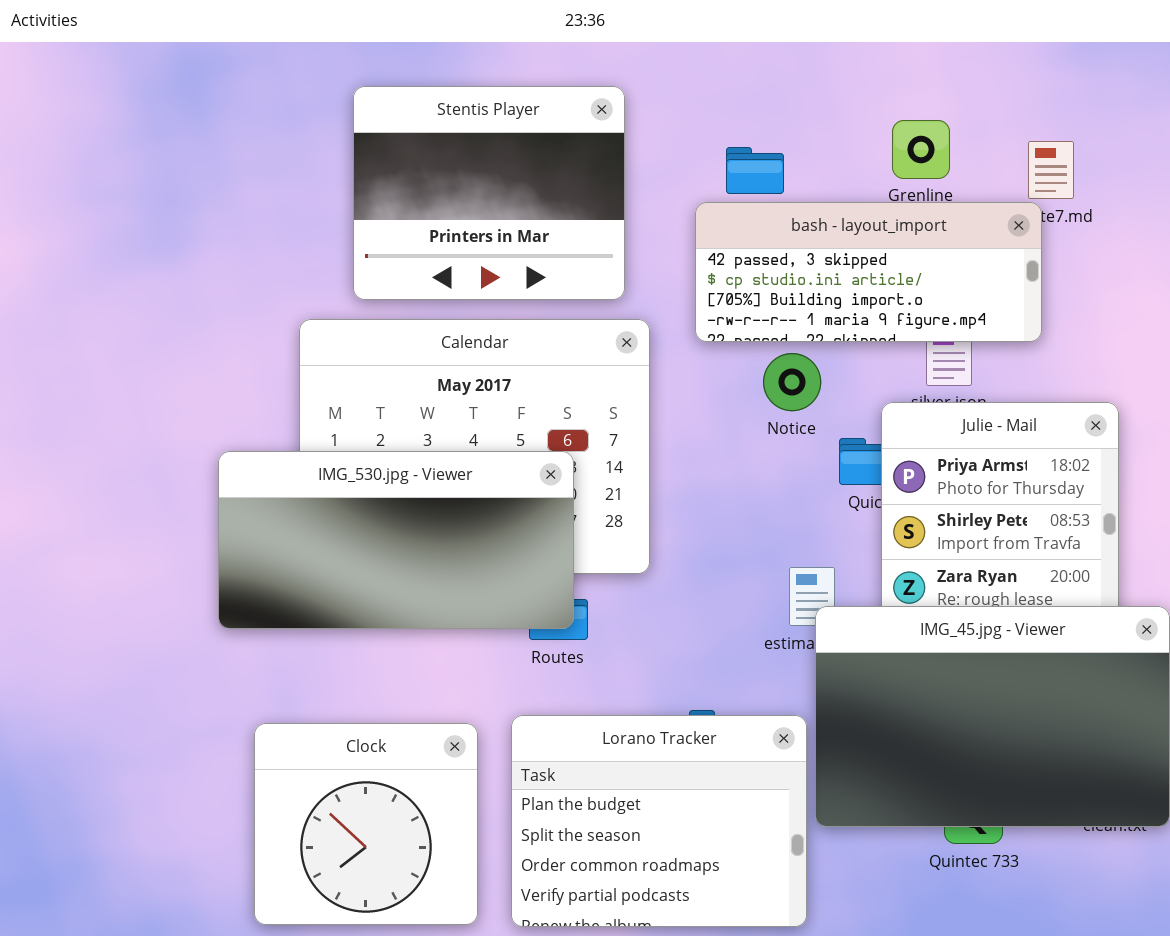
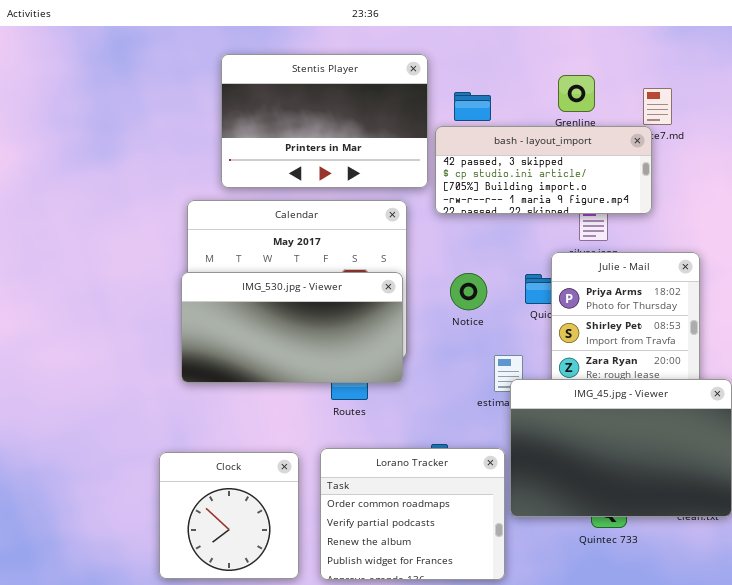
Stentis Player: [353,86,625,300] -> [221,54,428,188], resized
Notice: [763,353,821,411] -> [450,273,487,310], moved
IMG_530.jpg - Viewer: [218,451,574,629] -> [181,272,403,383], moved
Lorano Tracker: [511,715,807,927] -> [320,448,505,580], scrolled down 2 rows

